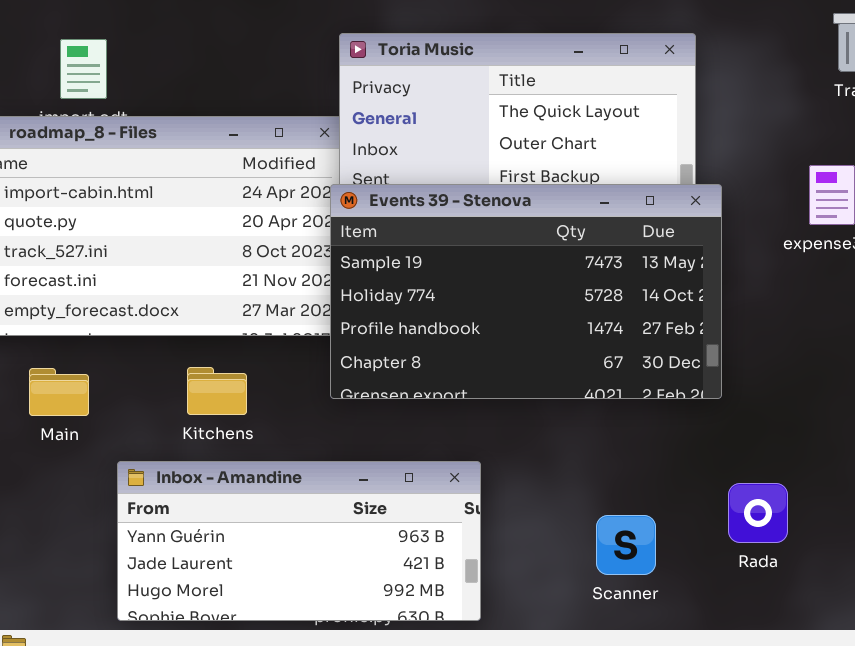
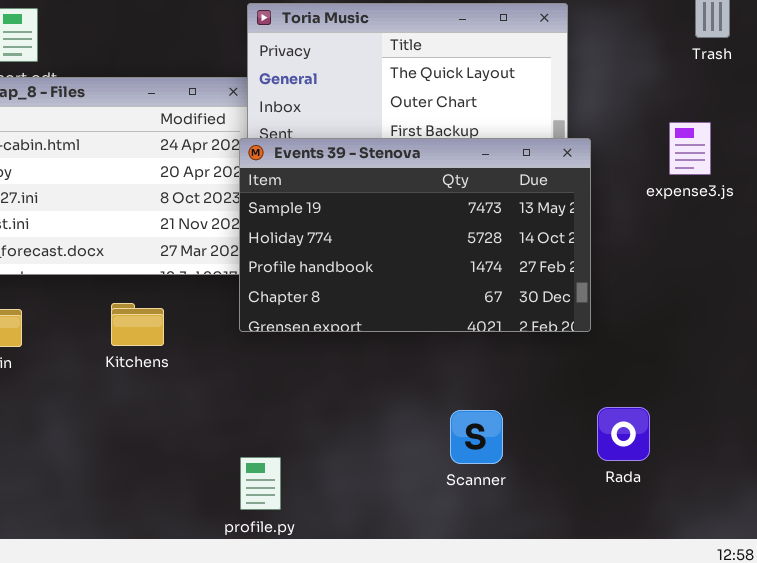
Inbox - Amandine: [117,461,481,621] -> none, closed
Scanner: [596,515,656,575] -> [450,410,503,464], moved

